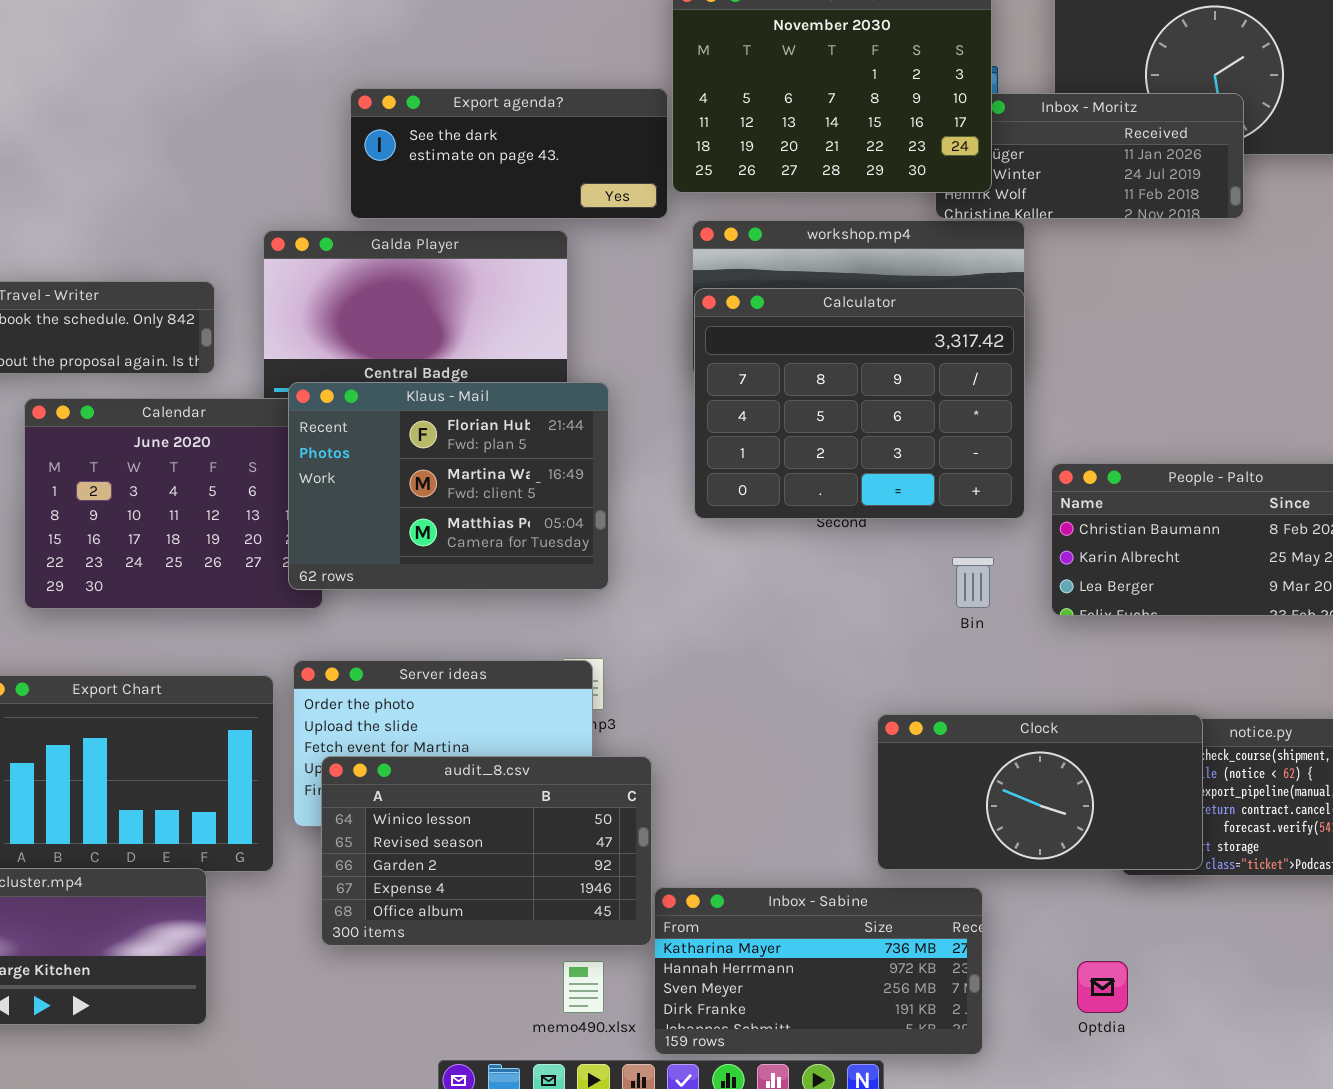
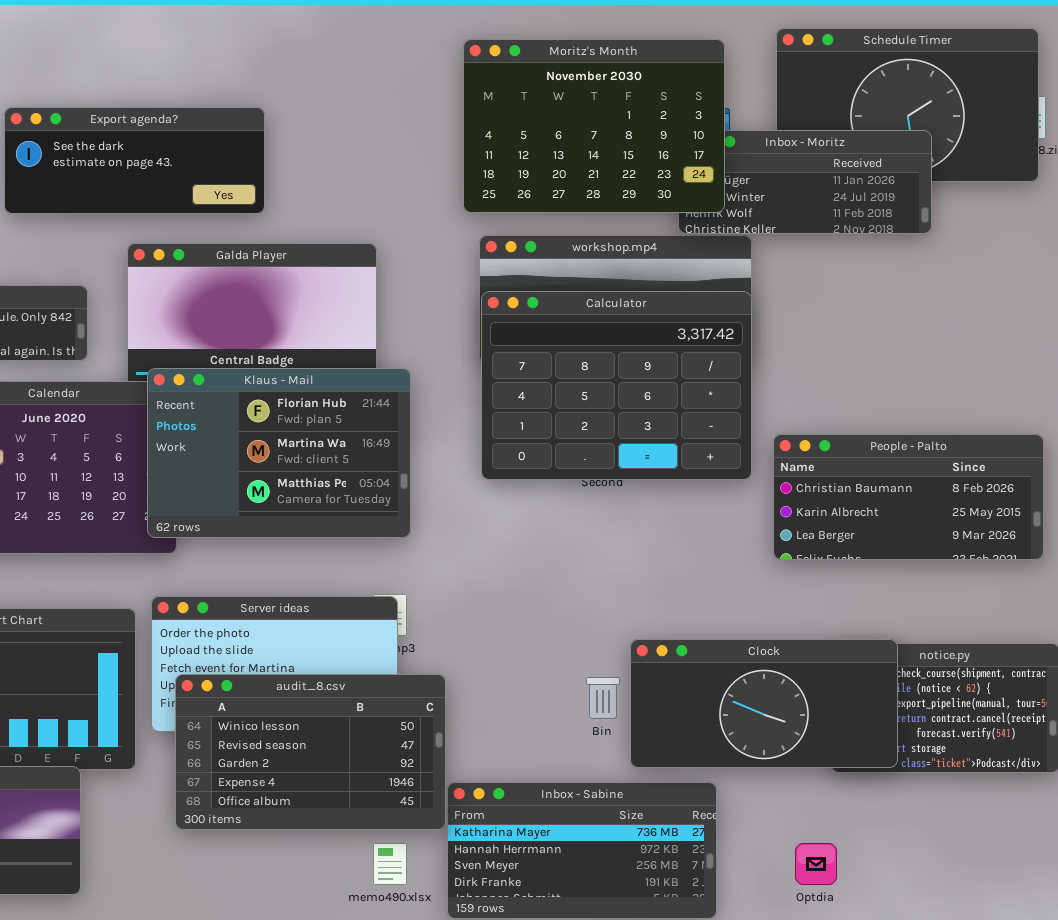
Export agenda?: [350,88,668,219] -> [4,107,265,214], moved
Bin: [952,557,994,608] -> [586,677,620,719], moved

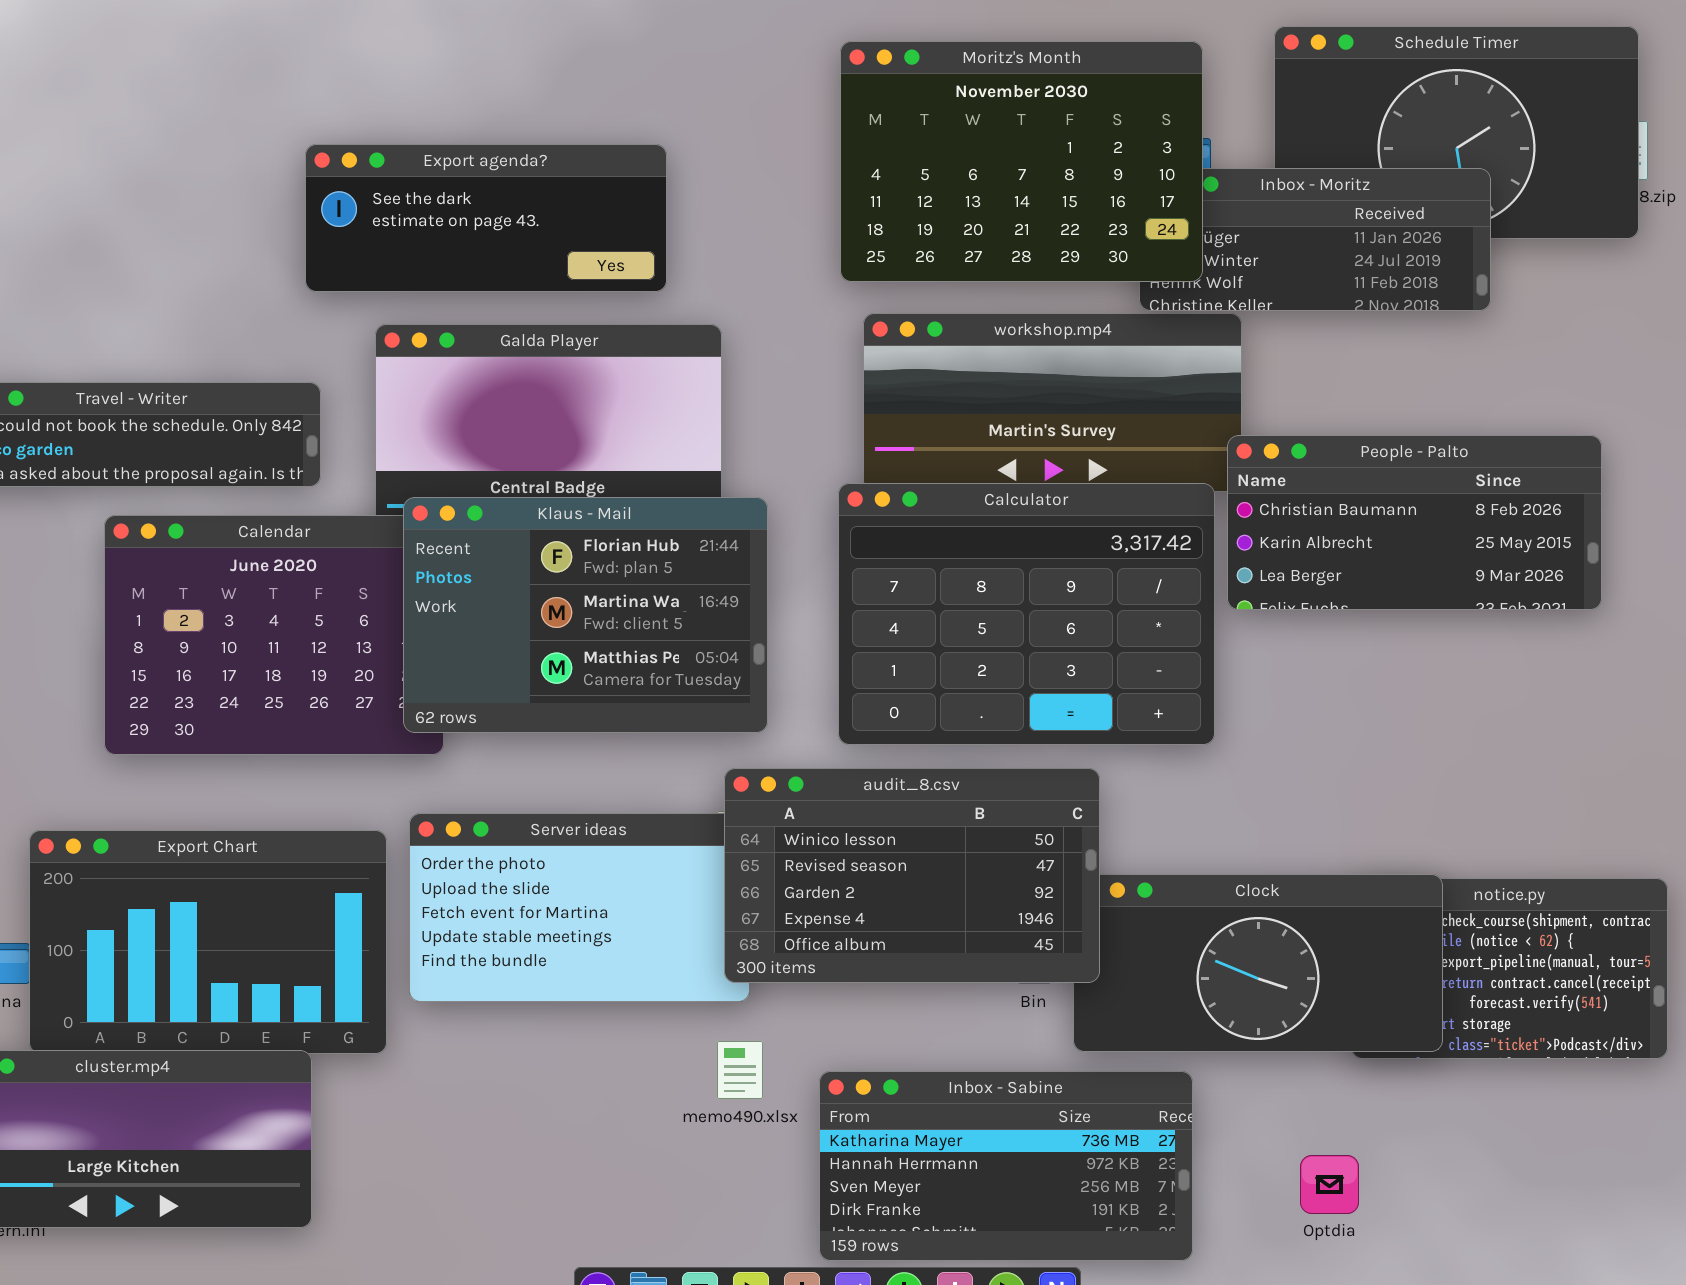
Export agenda?: [4,107,265,214] -> [305,144,667,292], moved
Calculator: [481,291,752,480] -> [838,483,1215,745], moved
People - Palto: [773,434,1044,560] -> [1227,435,1602,610], moved
audit_8.csv: [175,674,446,830] -> [724,768,1100,983], moved
memo490.xlsx: [373,843,407,885] -> [717,1041,763,1099], moved

